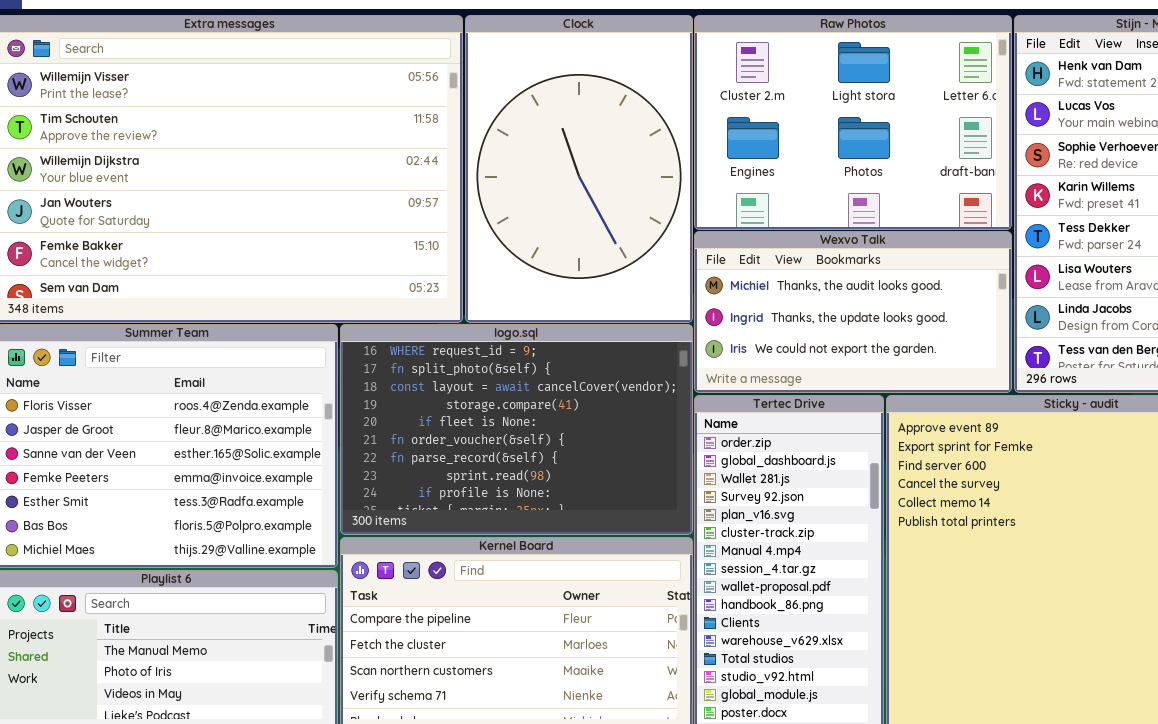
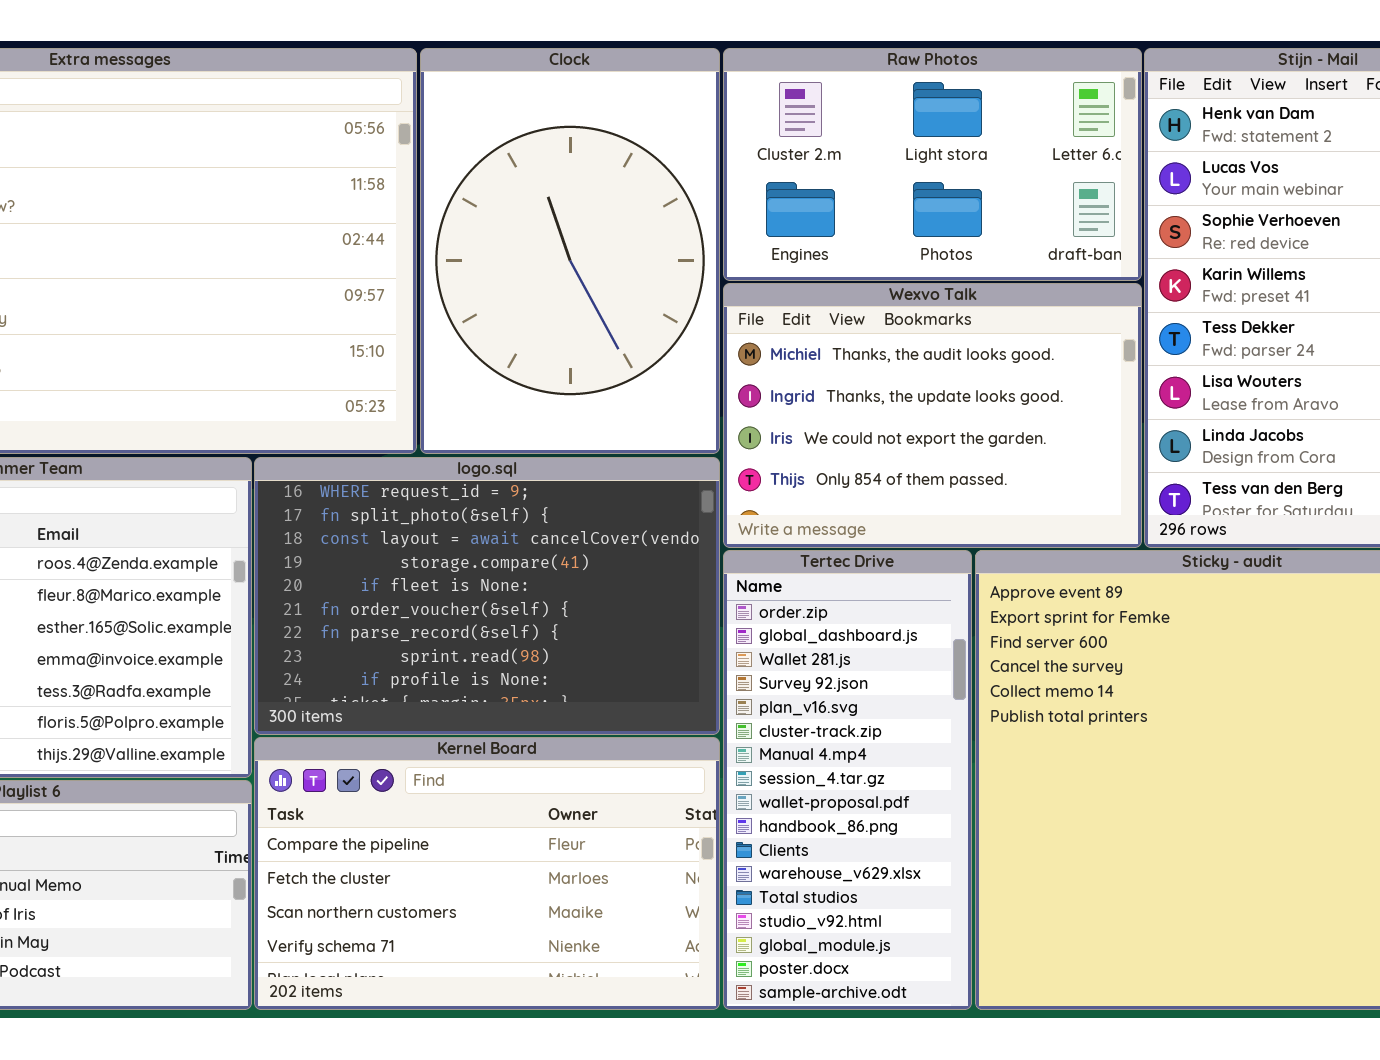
Raw Photos: [694,15,1012,230] -> [723,48,1142,281], resized
Wexvo Talk: [694,231,1012,393] -> [723,283,1142,548], resized

